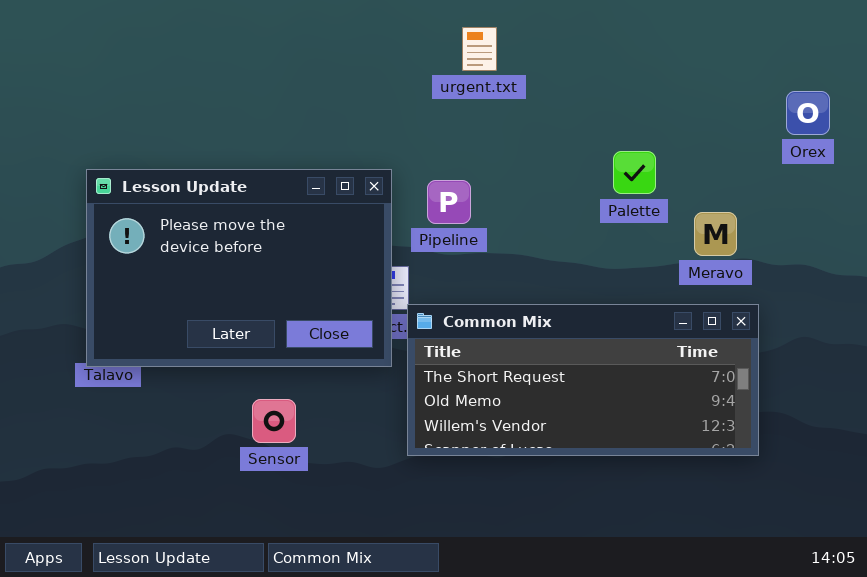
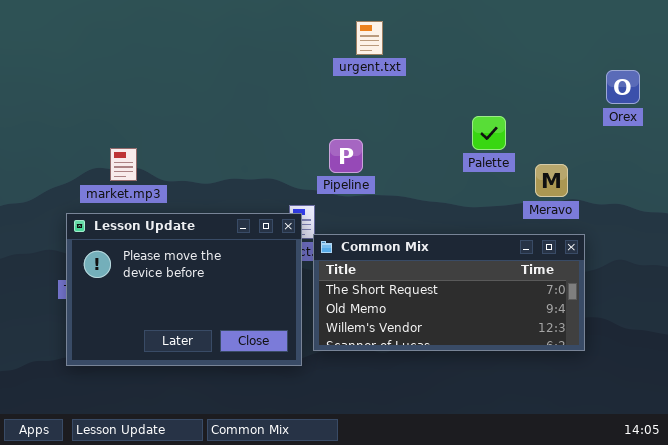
Lesson Update: [86,169,392,367] -> [66,213,302,366], moved

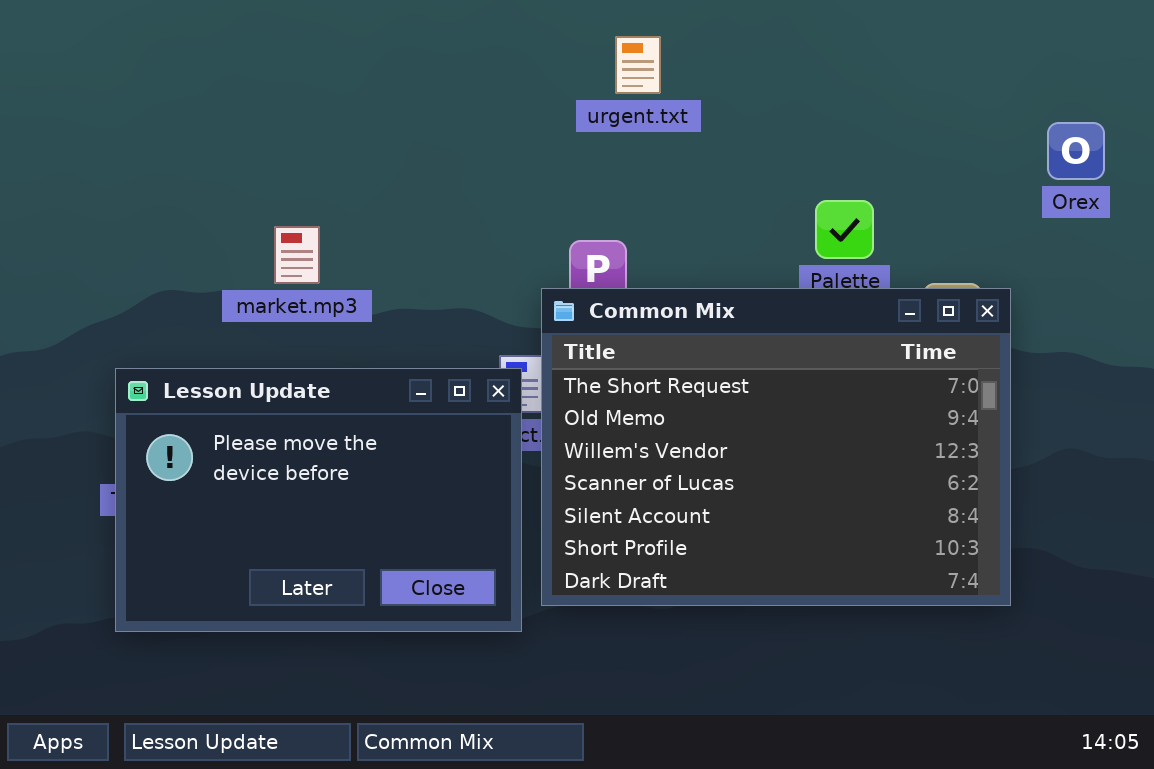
market.mp3: [110,148,137,181] -> [274,226,320,284], moved
Common Mix: [313,234,585,351] -> [541,288,1011,606], resized

